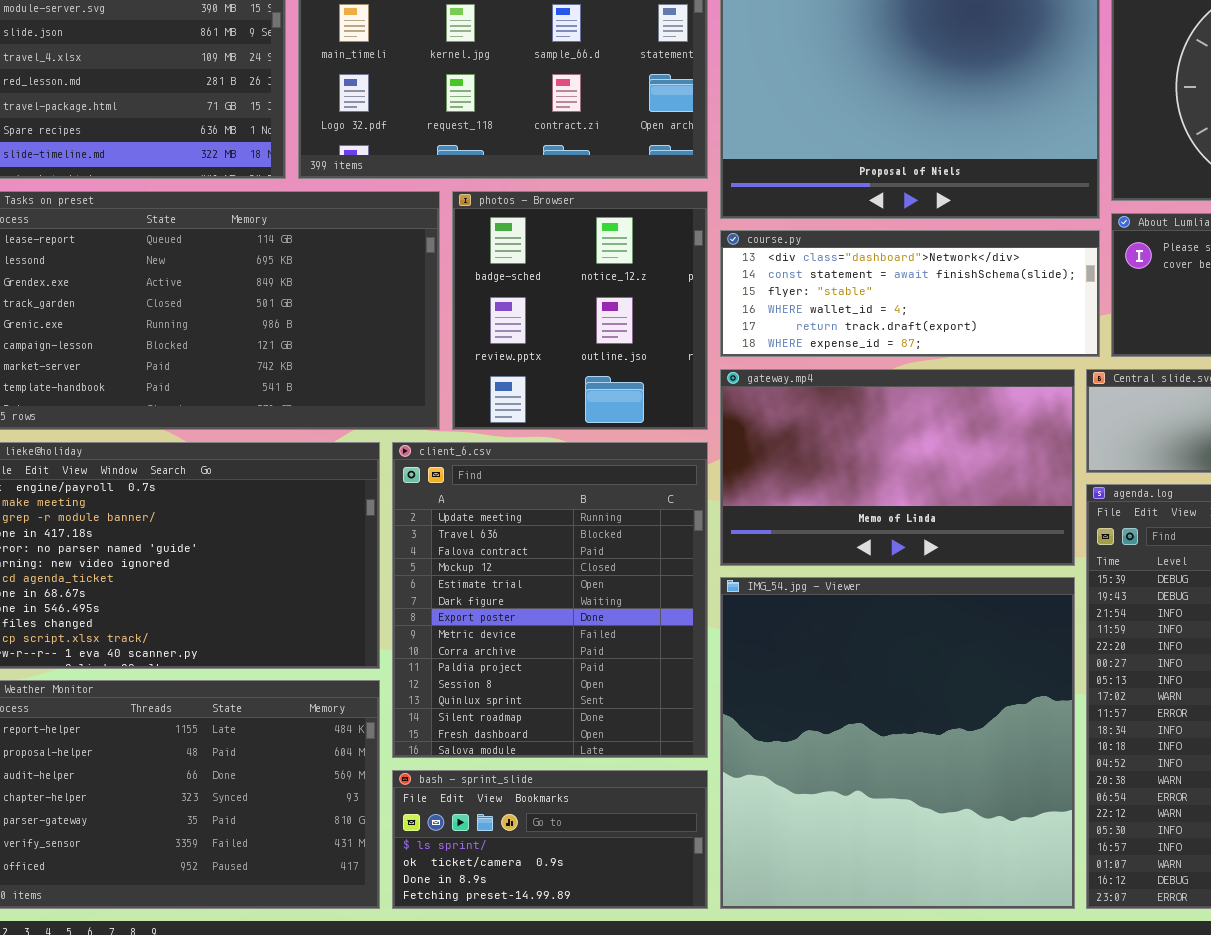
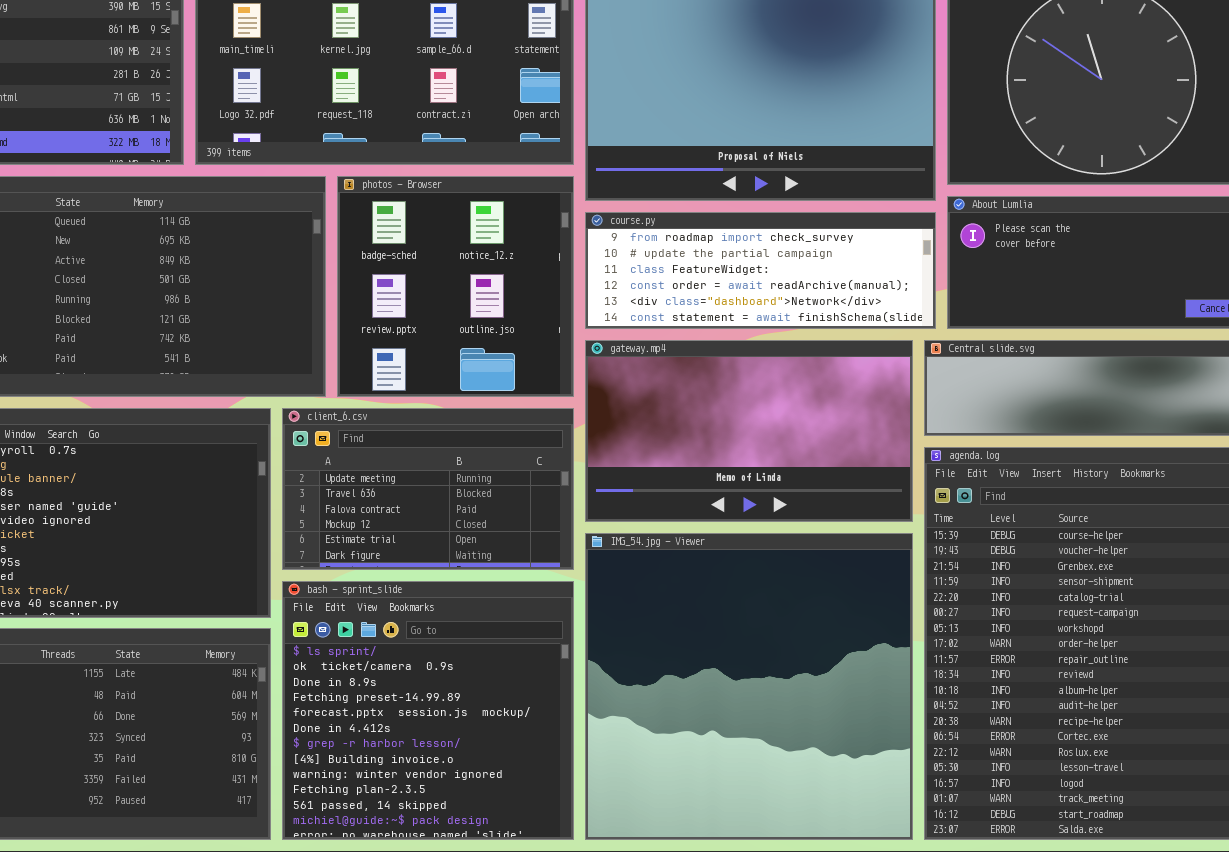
course.py: [720,230,1100,357] -> [585,212,936,329], scrolled up 4 rows
client_6.csv: [392,442,708,758] -> [282,408,574,570], resized
bash - sprint_slide: [392,770,708,909] -> [282,581,574,840], resized

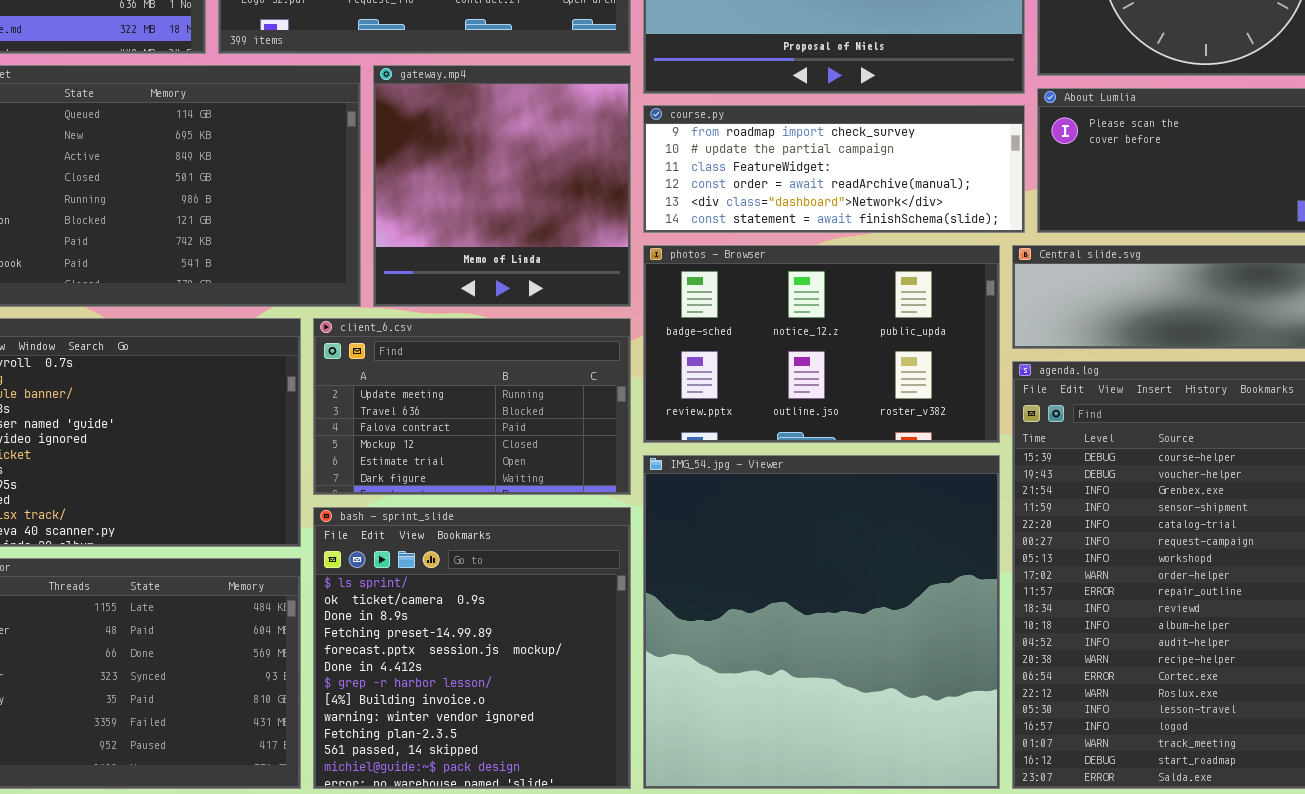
photos - Browser: [337,176,574,397] -> [643,245,1000,443], moved, resized
gateway.mp4: [585,340,913,522] -> [373,65,631,307], moved, resized

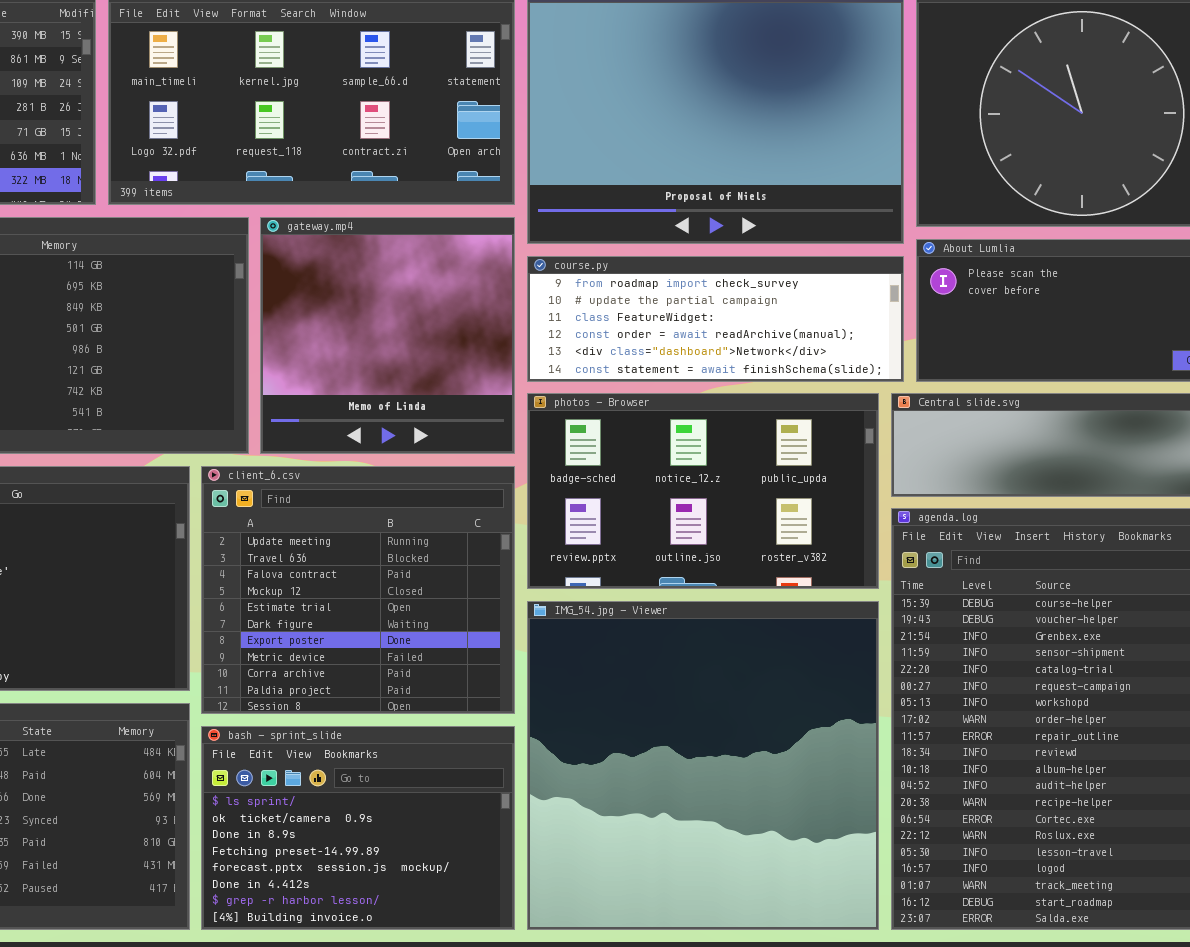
client_6.csv: [313,318,631,495] -> [201,466,515,714], resized
bash - sprint_slide: [313,507,631,789] -> [201,726,515,930], resized

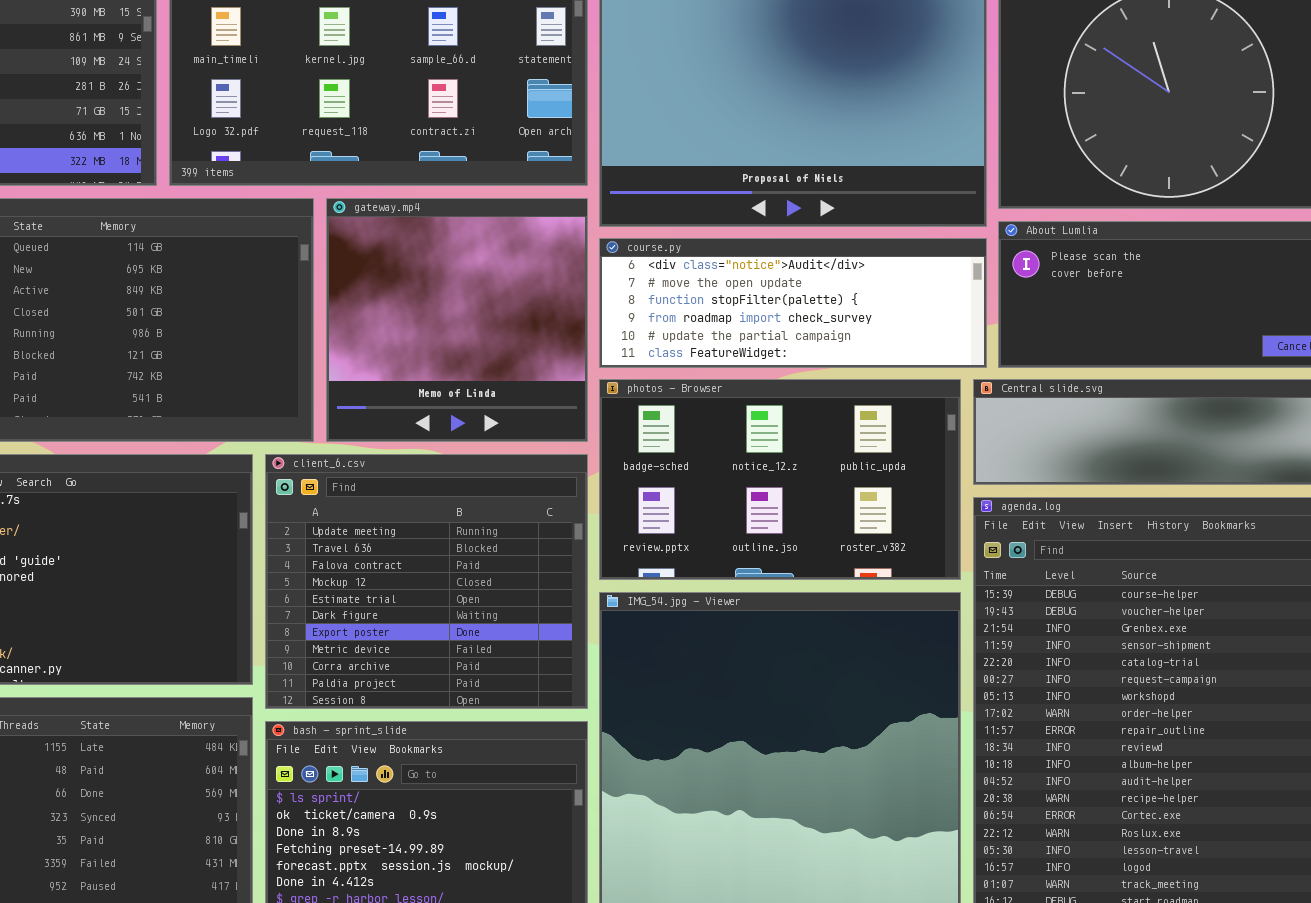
course.py: [527,256,904,382] -> [599,238,987,368], scrolled up 3 rows

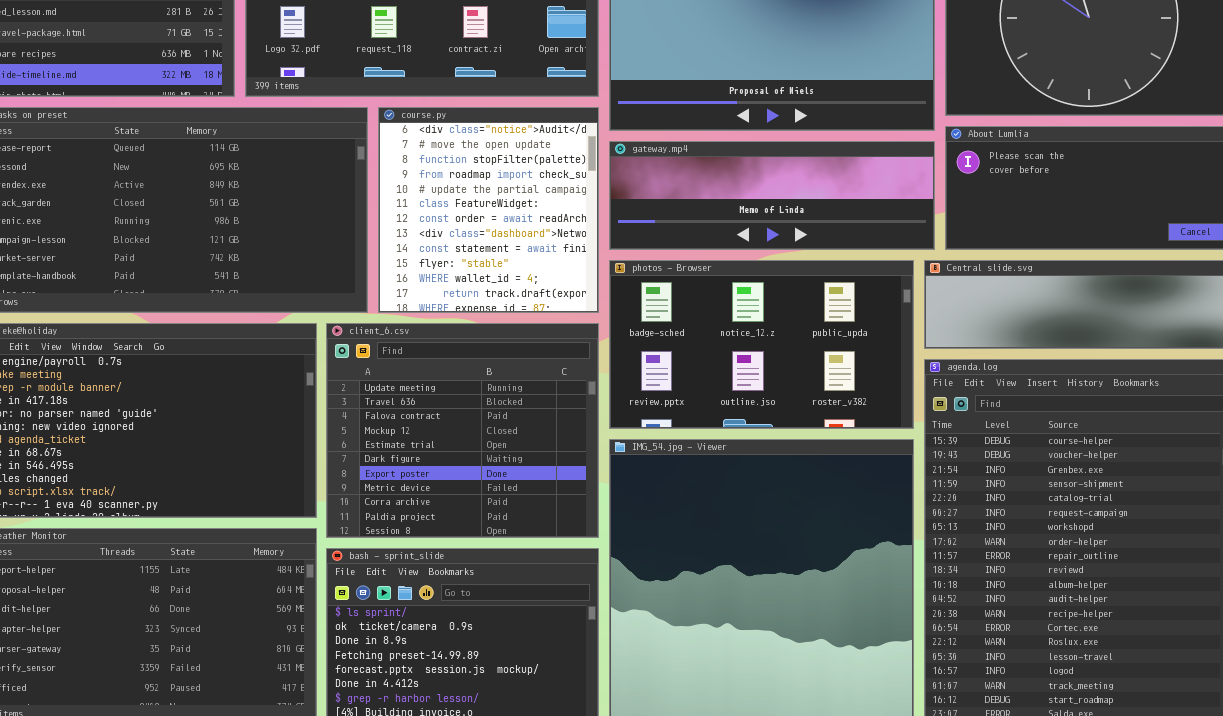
gateway.mp4: [326,198,588,442] -> [609,141,935,250], moved, resized
course.py: [599,238,987,368] -> [378,107,599,313], moved, resized

